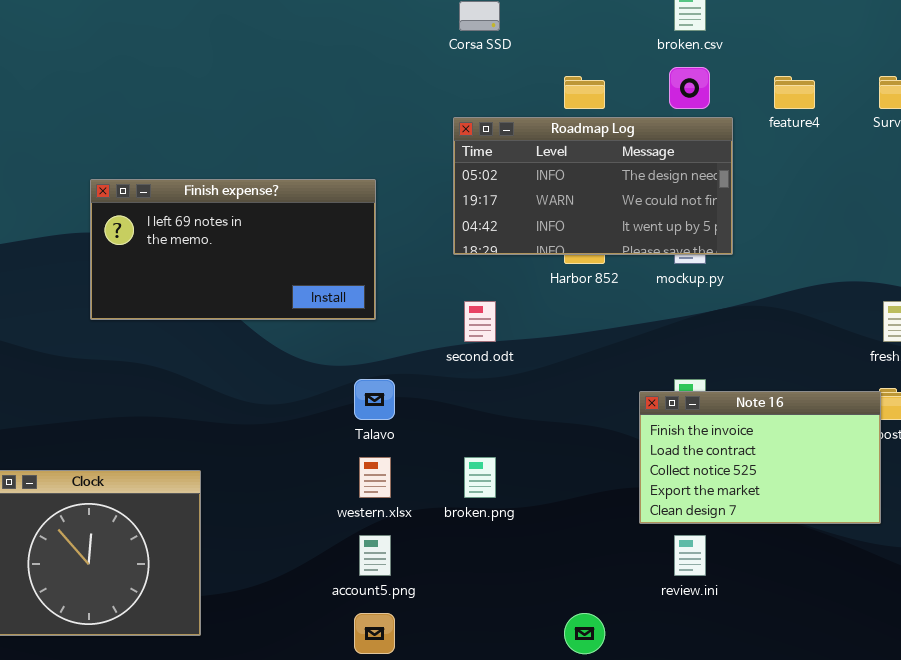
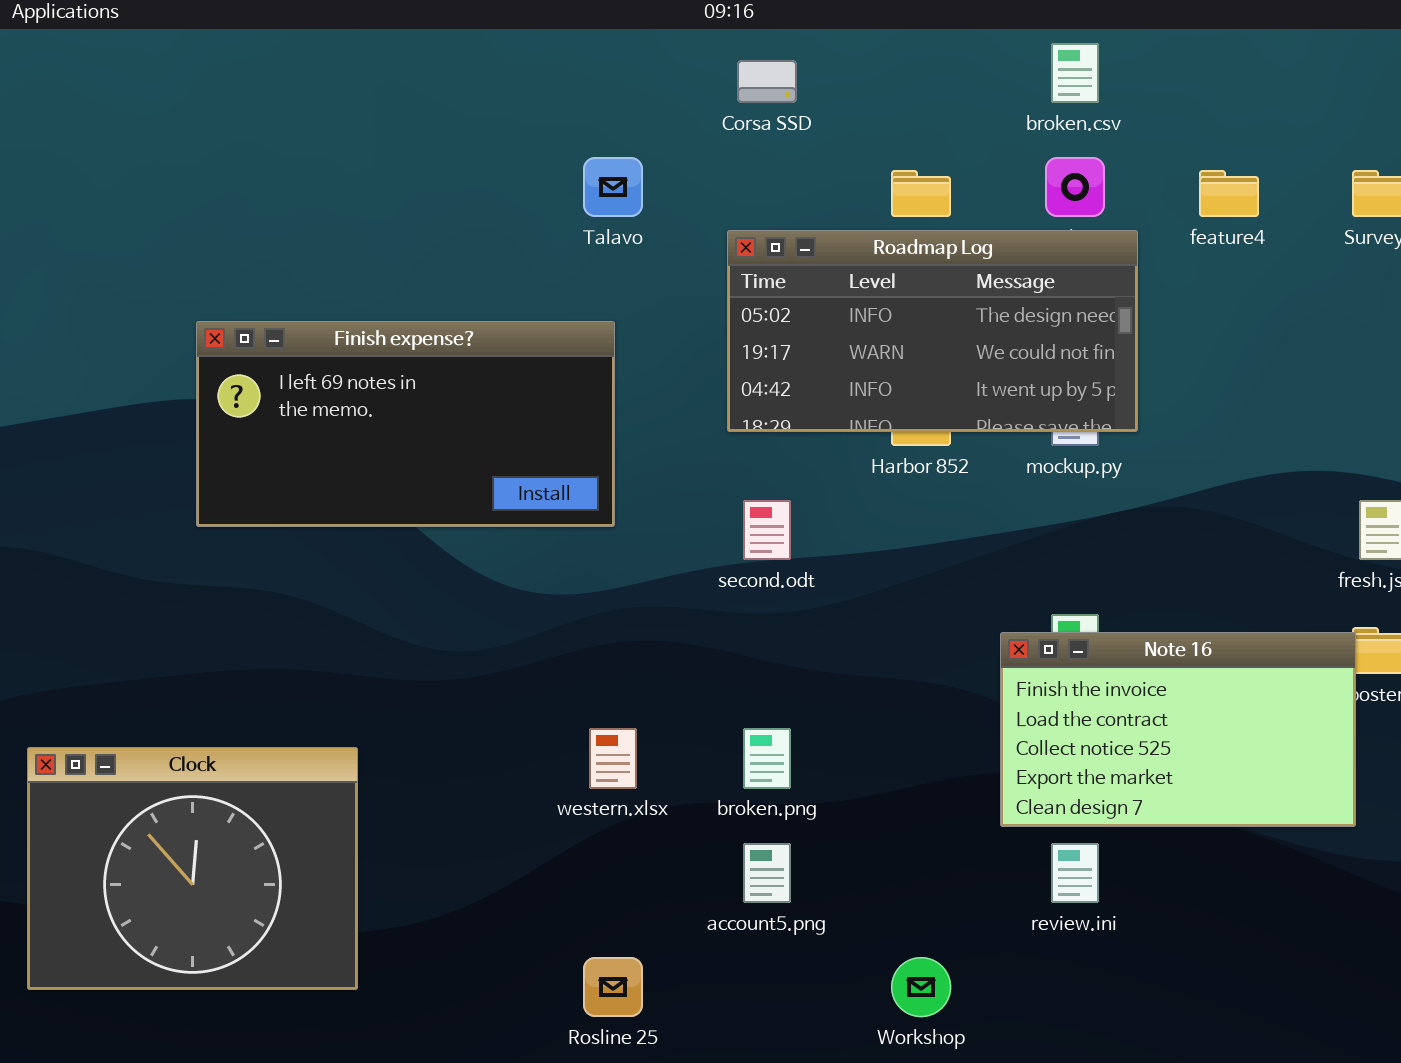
Talavo: [354,379,395,420] -> [583,157,643,217], moved
account5.png: [359,535,391,576] -> [743,843,791,903], moved

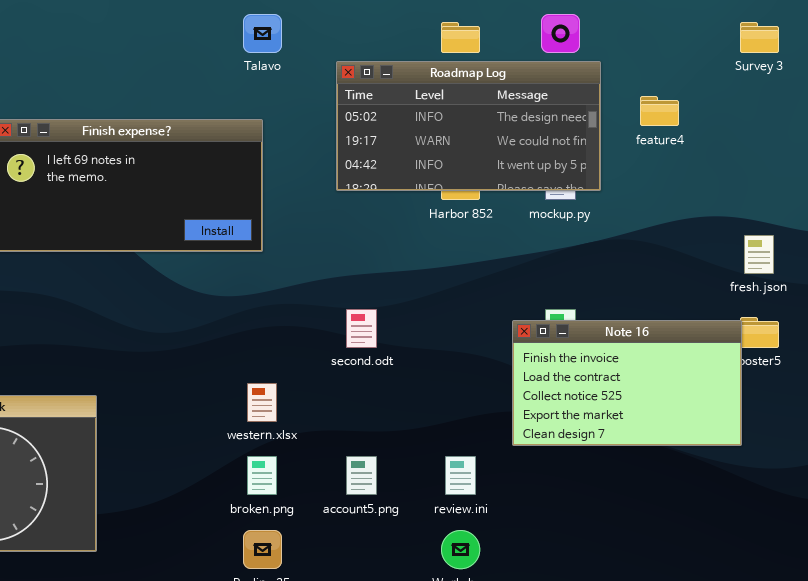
feature4: [1199,170,1259,217] -> [640,96,679,126], moved
second.odt: [743,500,791,560] -> [346,309,377,348], moved
broken.png: [743,728,791,789] -> [247,456,277,495], moved
review.ini: [1051,843,1099,903] -> [445,456,476,495], moved

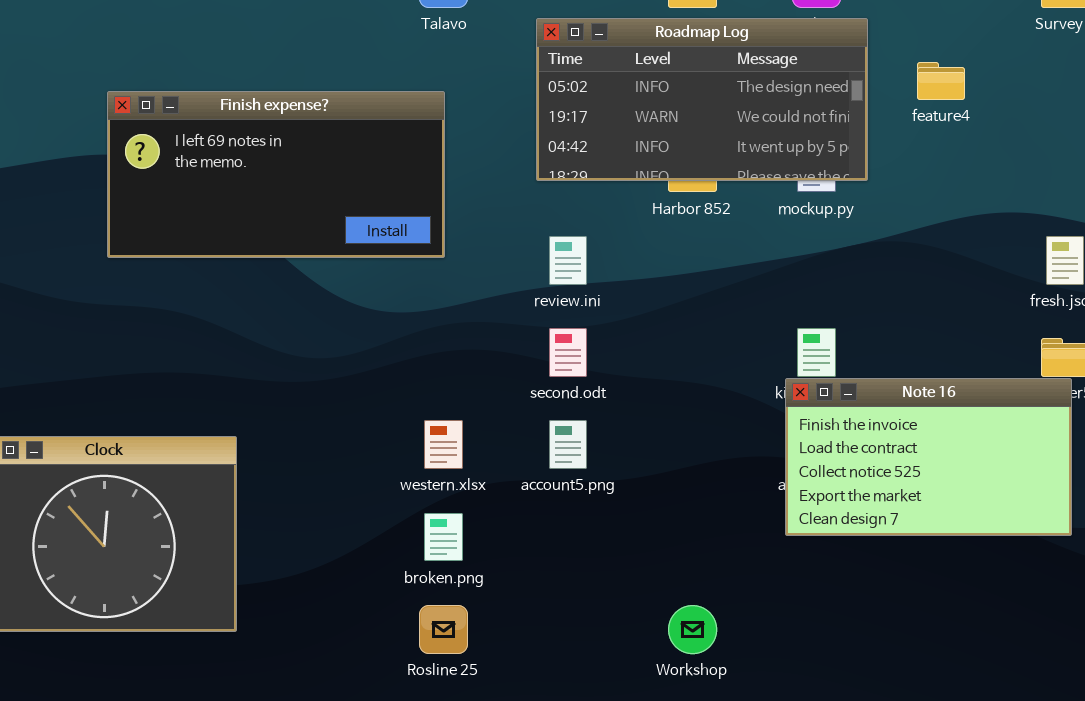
Note 16: [512,320,742,446] -> [785,378,1072,536], moved
account5.png: [346,456,377,495] -> [549,420,587,469], moved
review.ini: [445,456,476,495] -> [549,236,587,285], moved

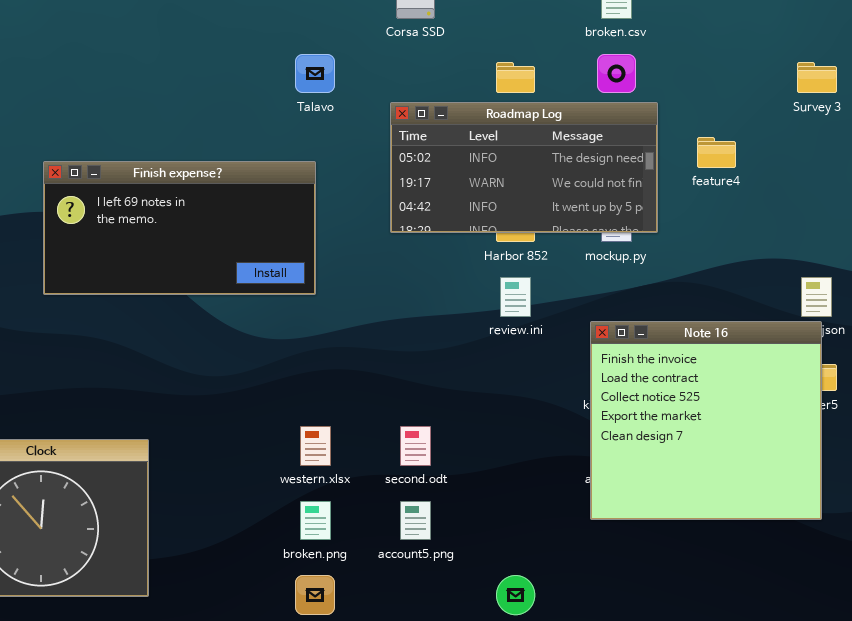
review.ini: [549,236,587,285] -> [500,277,531,317], moved
second.odt: [549,328,587,377] -> [400,426,431,466], moved
Note 16: [785,378,1072,536] -> [590,321,822,520], resized
account5.png: [549,420,587,469] -> [400,501,431,540], moved

